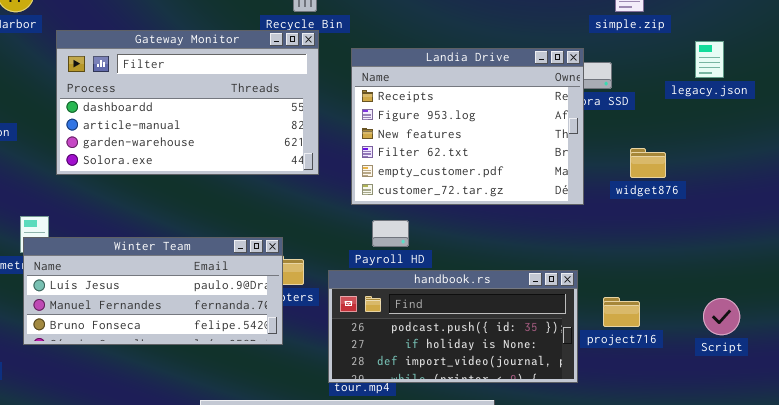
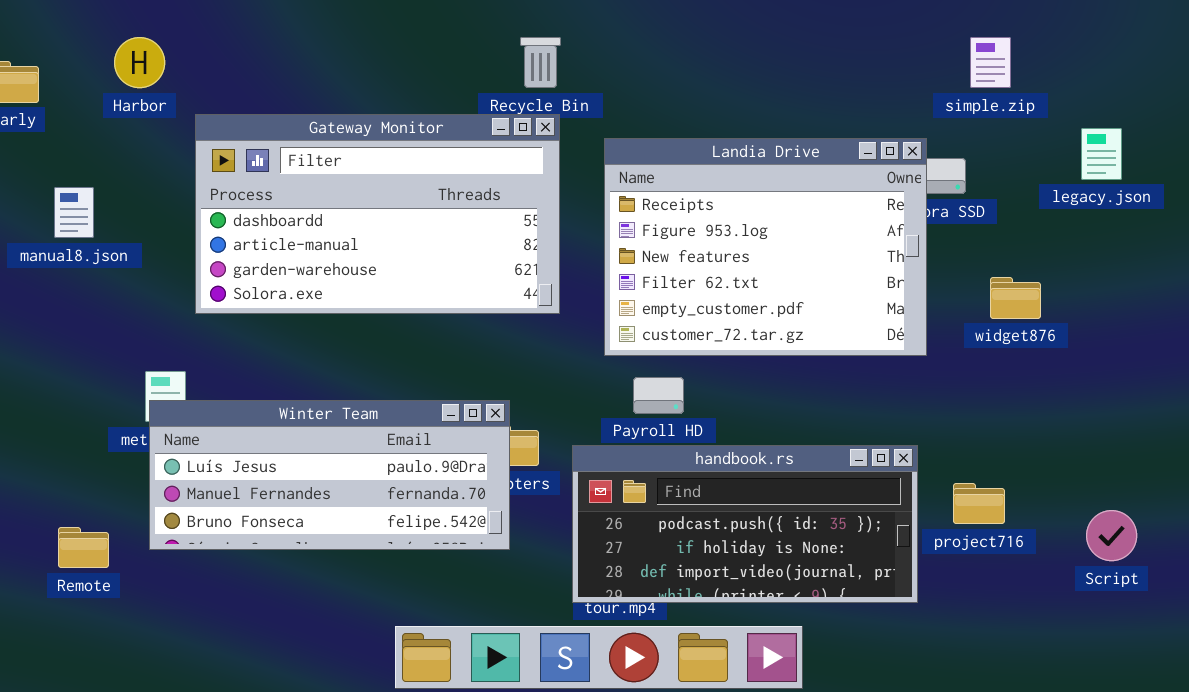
Script: [703,298,740,335] -> [1086,510,1137,561], moved

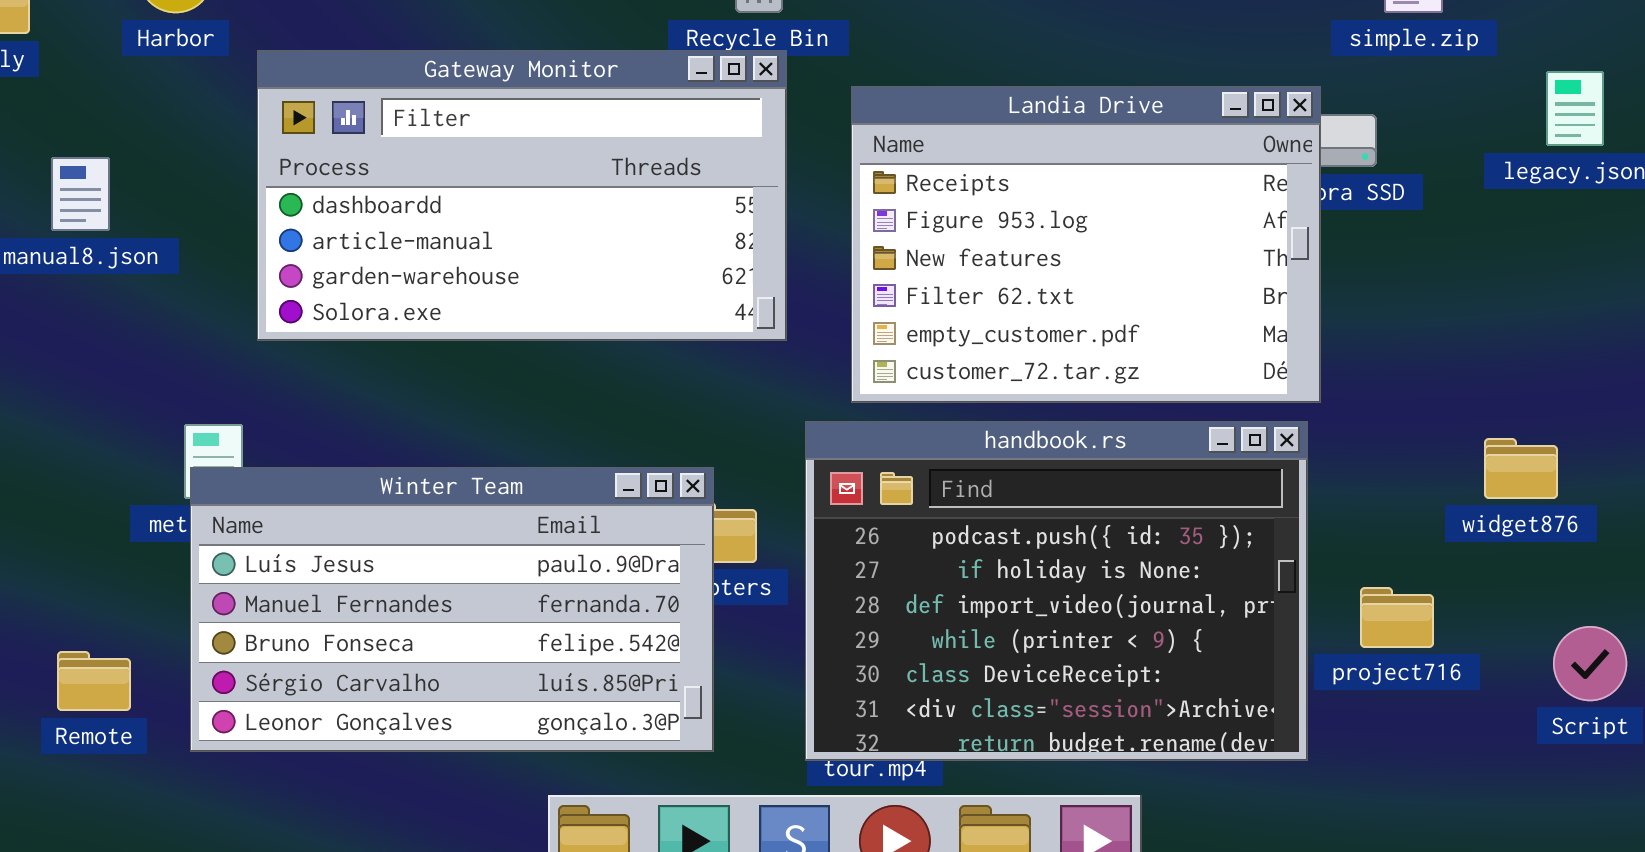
widget876: [990,277,1041,319] -> [1484,438,1558,499], moved
Winter Team: [149,400,510,550] -> [190,467,714,752], resized
handbook.rs: [572,445,918,603] -> [805,421,1308,761], resized

